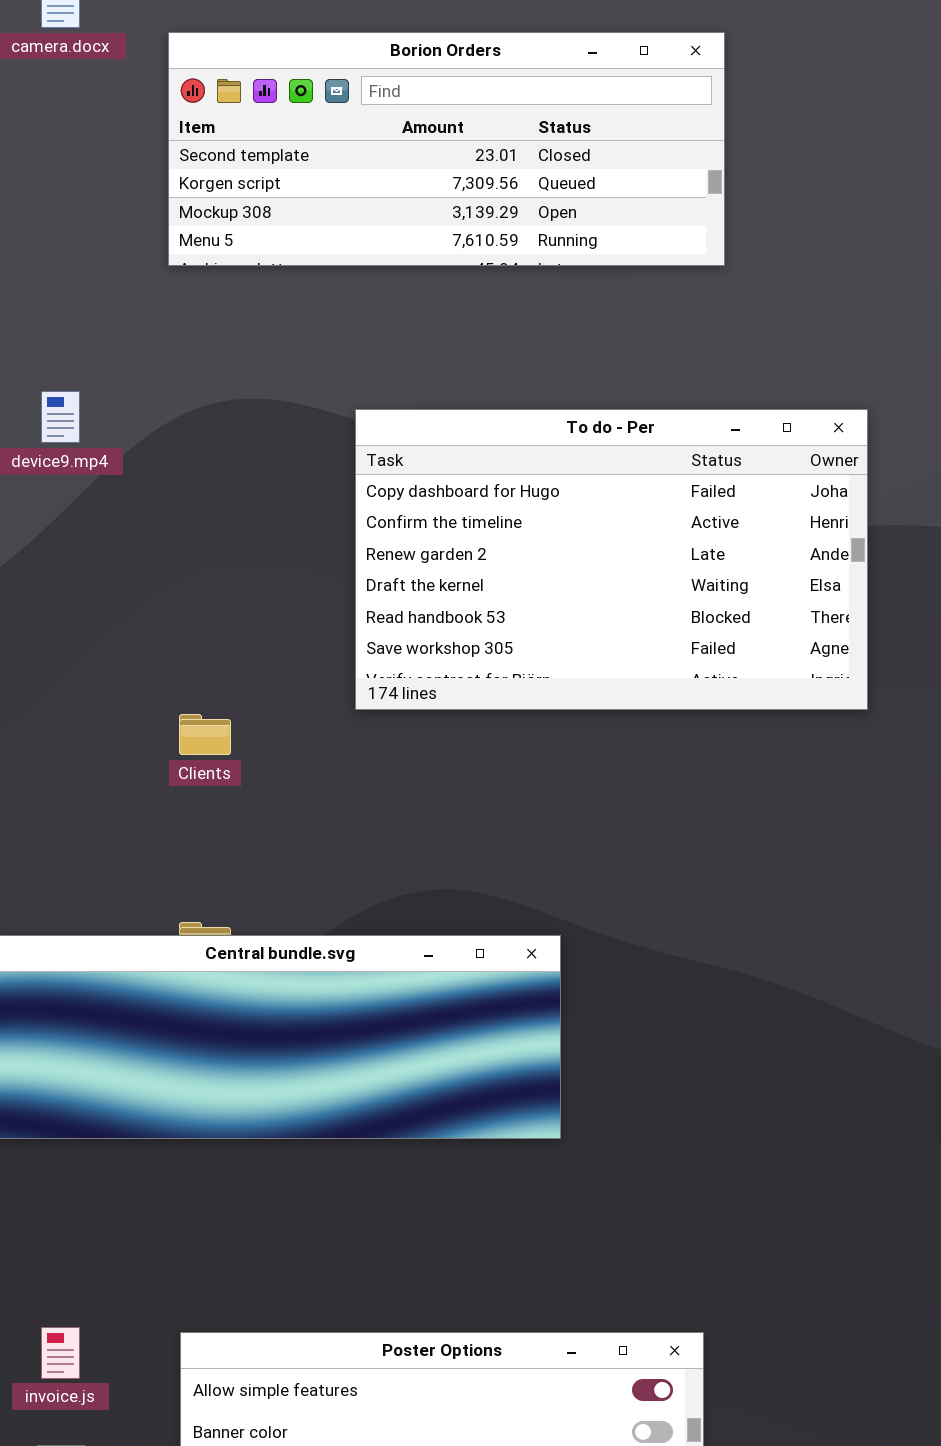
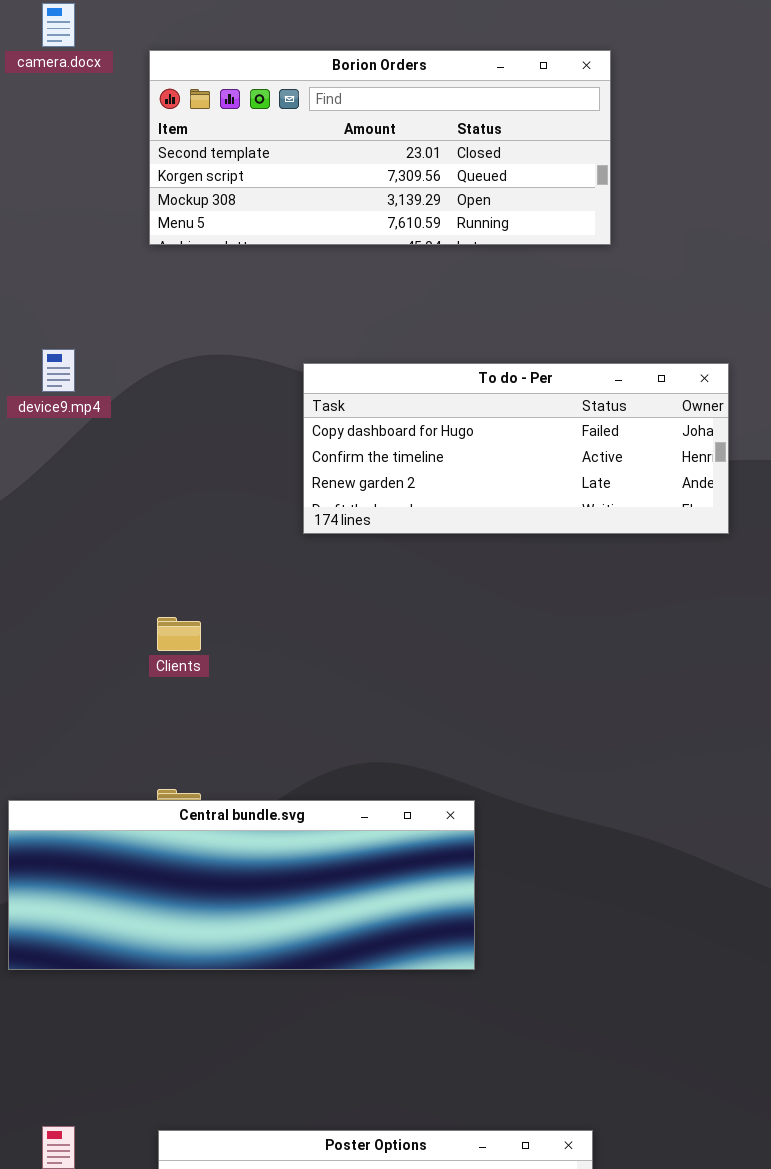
To do - Per: [355,409,868,710] -> [303,363,729,534], resized

